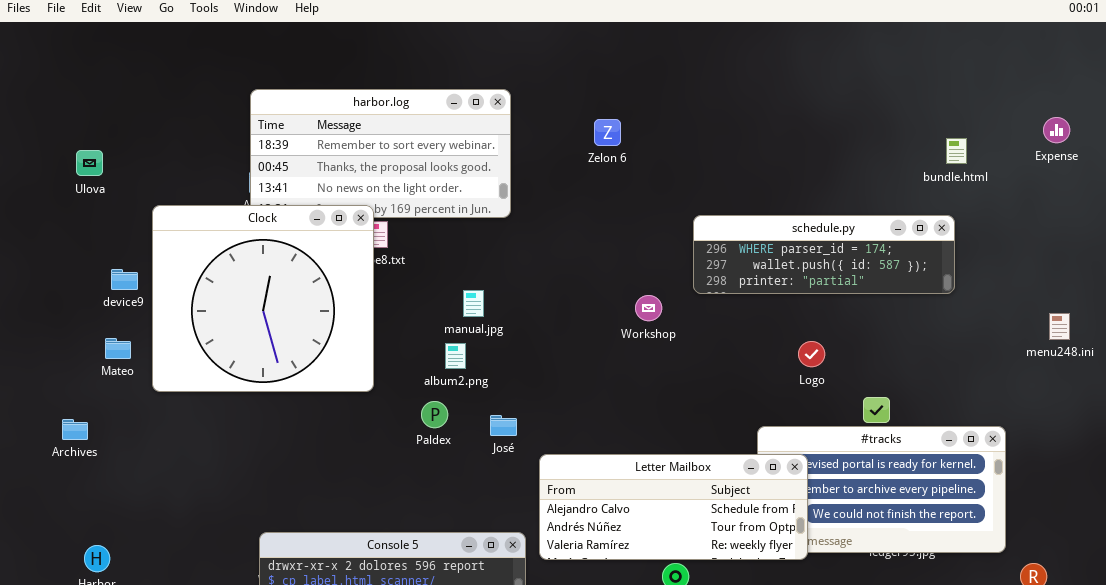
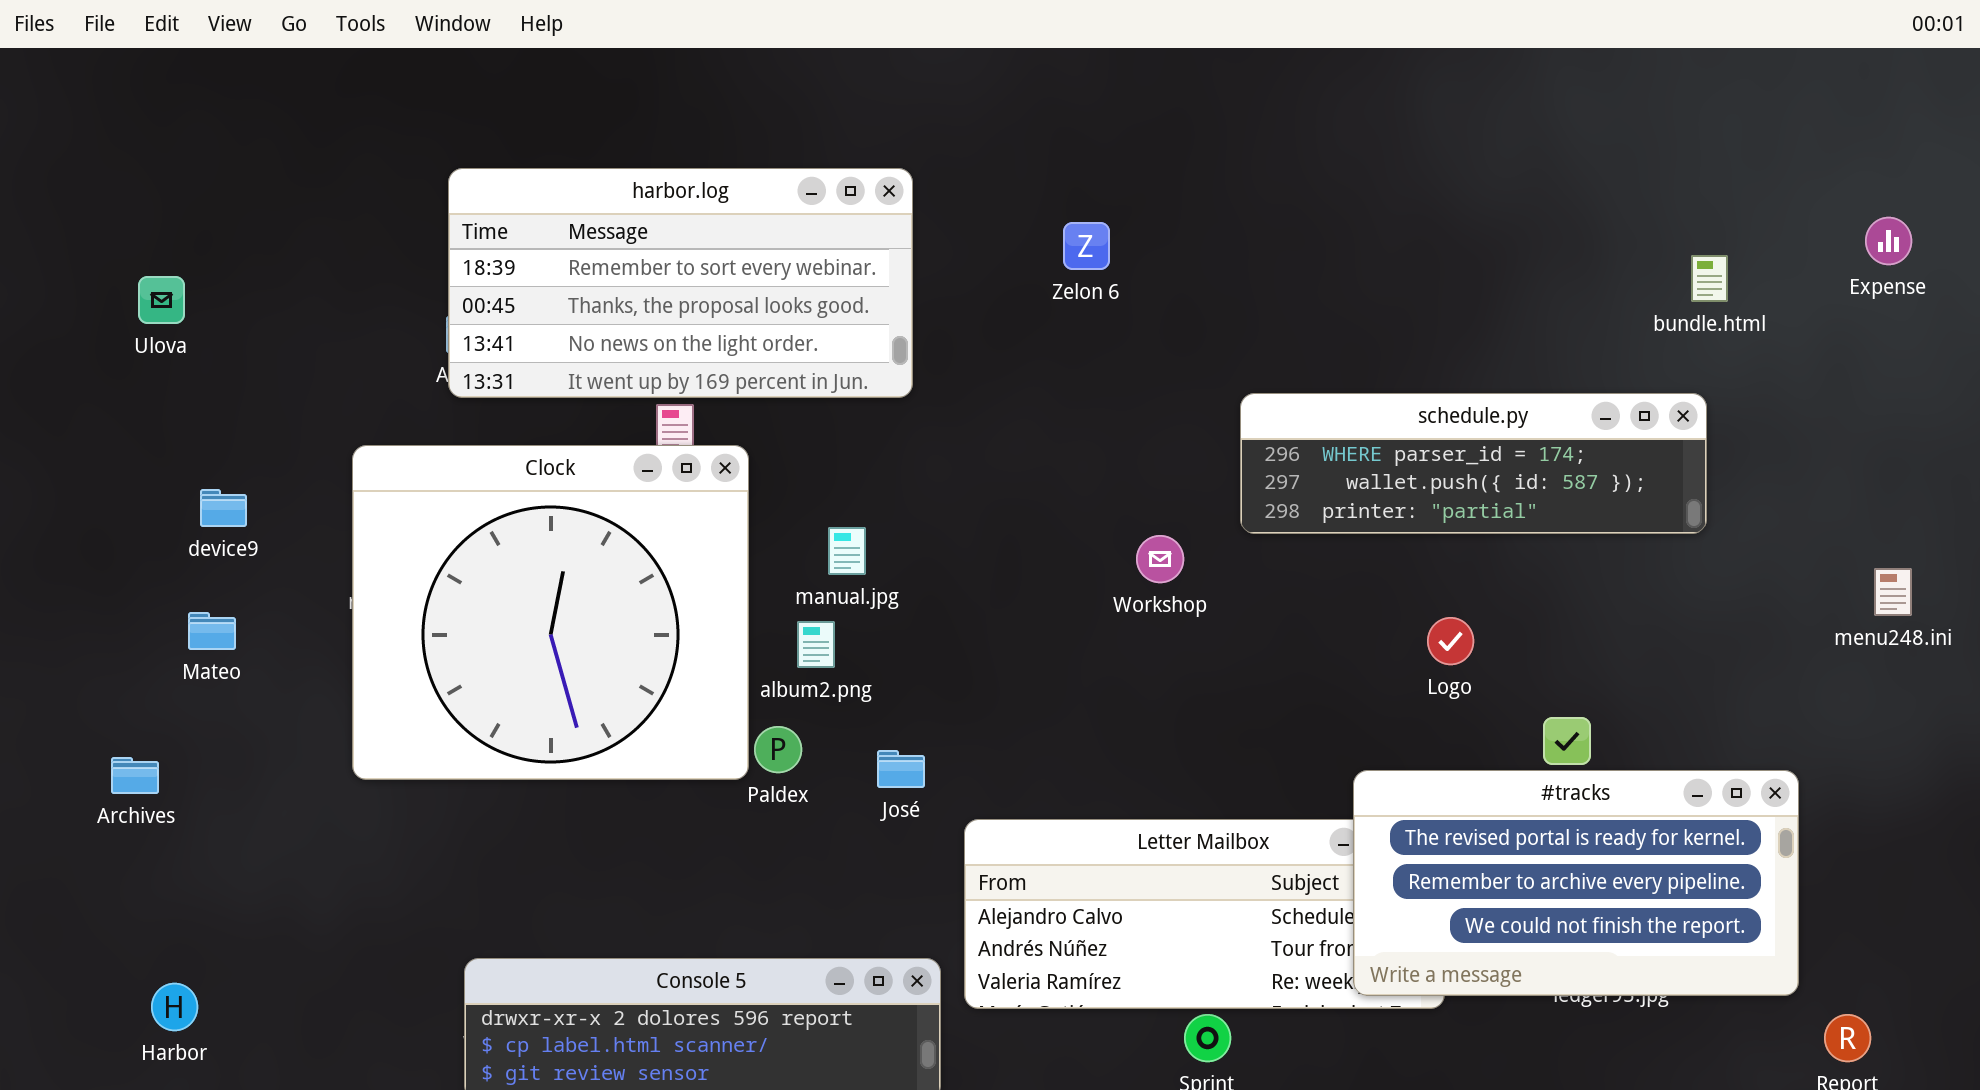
Clock: [152,205,374,392] -> [352,445,749,780], moved
#tracks: [757,426,1006,553] -> [1353,770,1799,996], raised

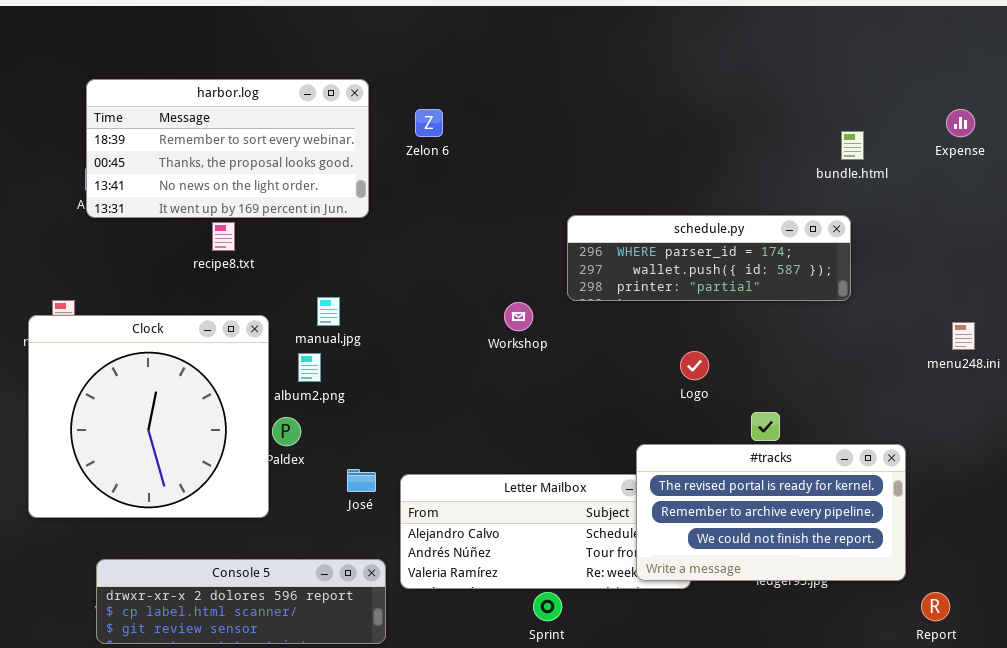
Zelon 6: [1063,222,1110,270] -> [415,109,443,137], moved
Clock: [352,445,749,780] -> [28,315,269,518], moved
José: [877,750,925,788] -> [347,469,376,492], moved

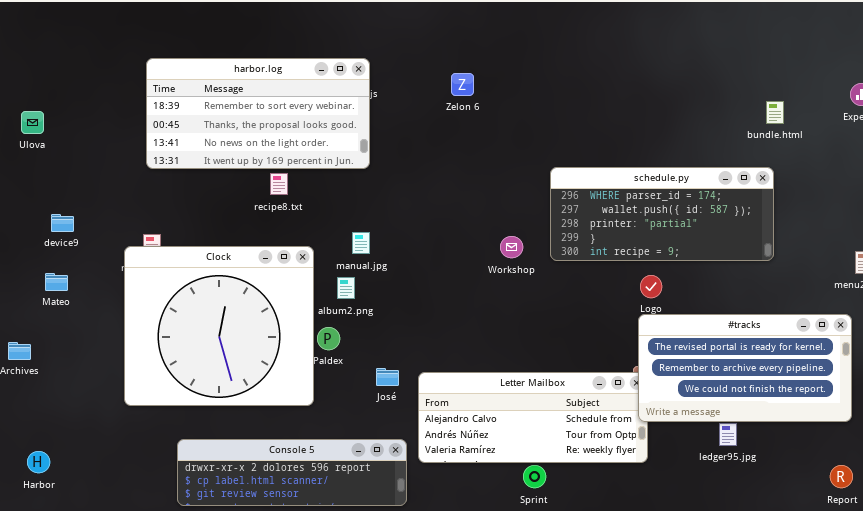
harbor.log: [86,79,369,218] -> [146,58,370,169], moved
Zelon 6: [415,109,443,137] -> [451,73,474,96], moved
schedule.py: [567,215,851,301] -> [550,167,774,261], resized
#tracks: [636,444,906,581] -> [638,314,852,422], moved

